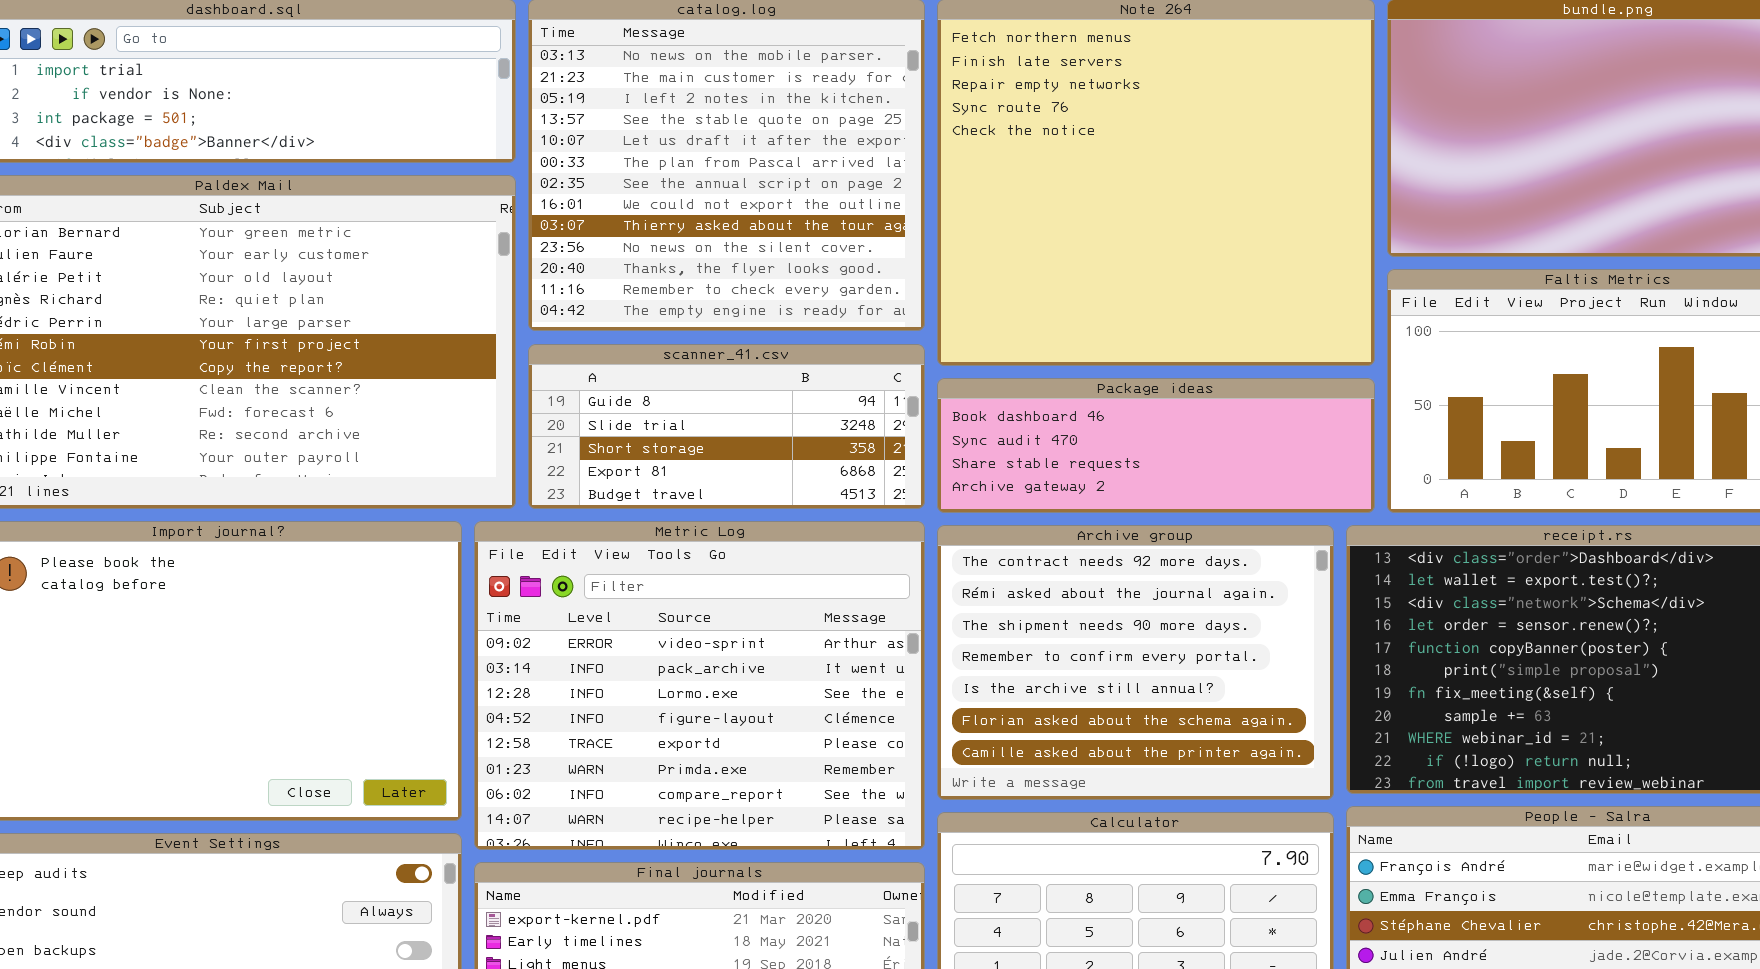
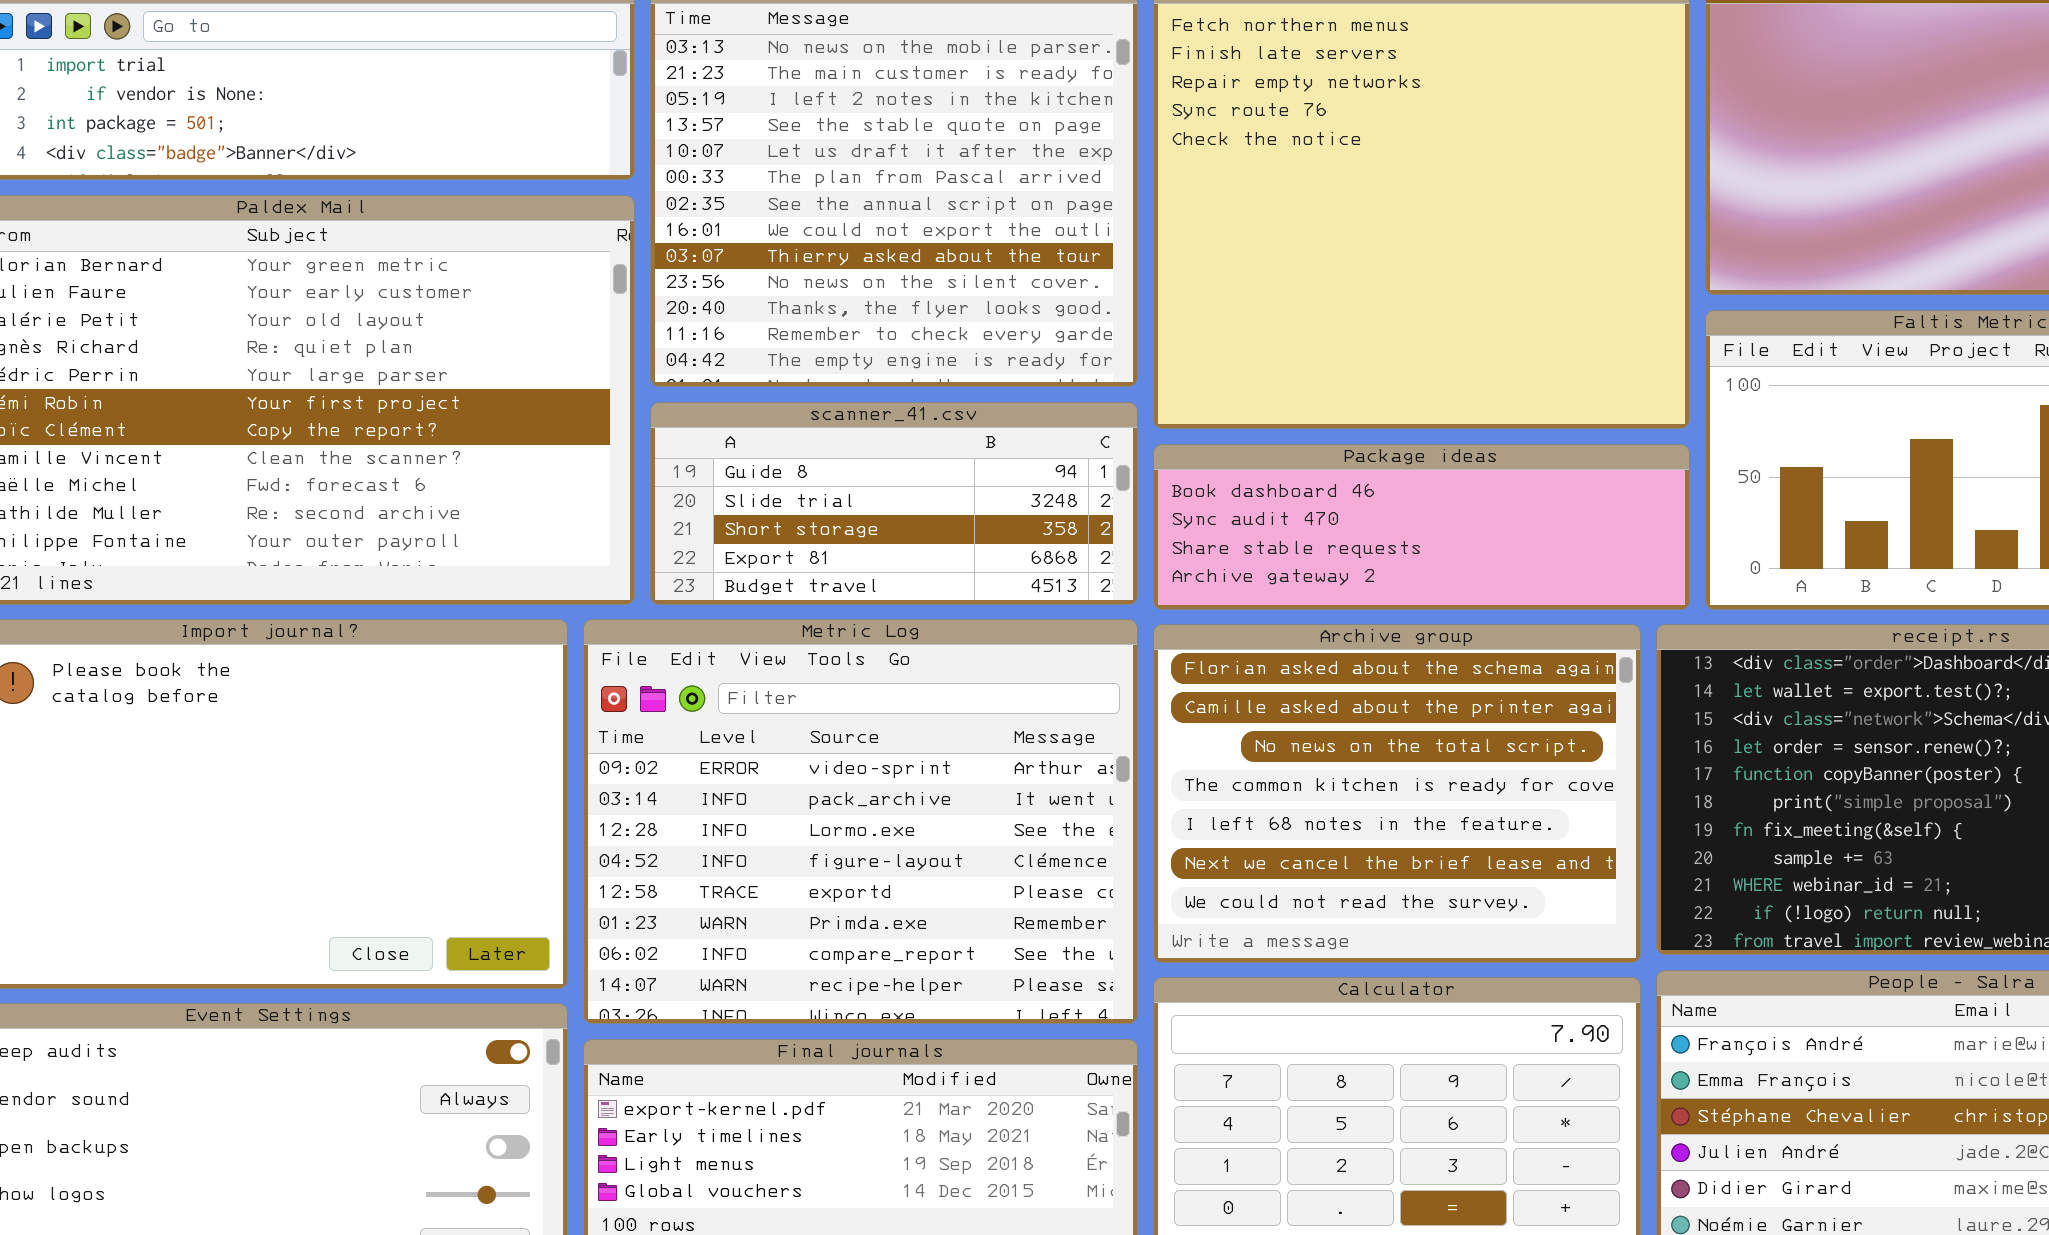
Archive group: [937,525,1334,800] -> [1153,624,1641,963], scrolled down 5 rows

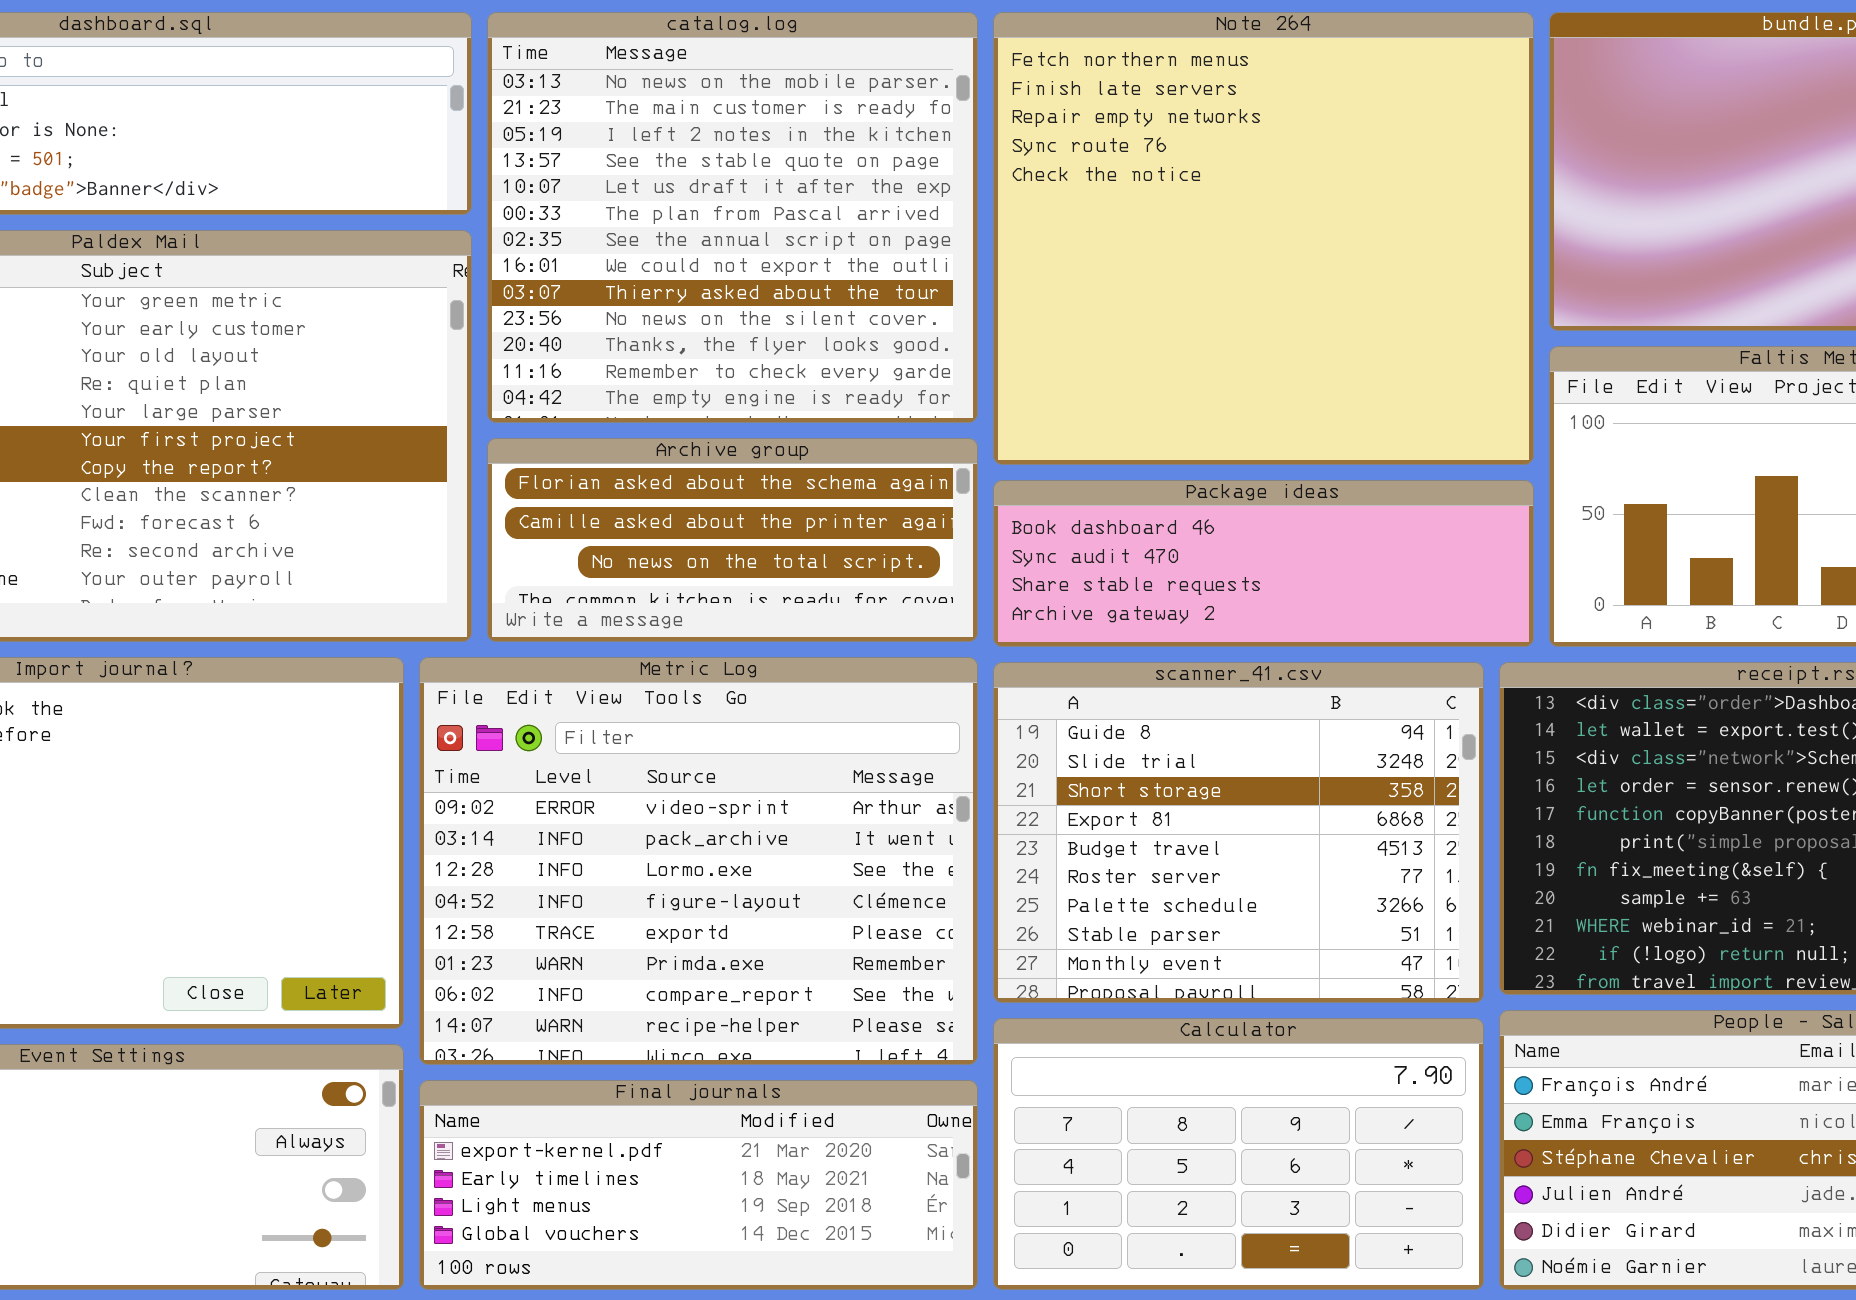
scanner_41.csv: [650,402,1138,605] -> [993,662,1484,1003], moved, resized
Archive group: [1153,624,1641,963] -> [487,438,978,642], moved, resized

